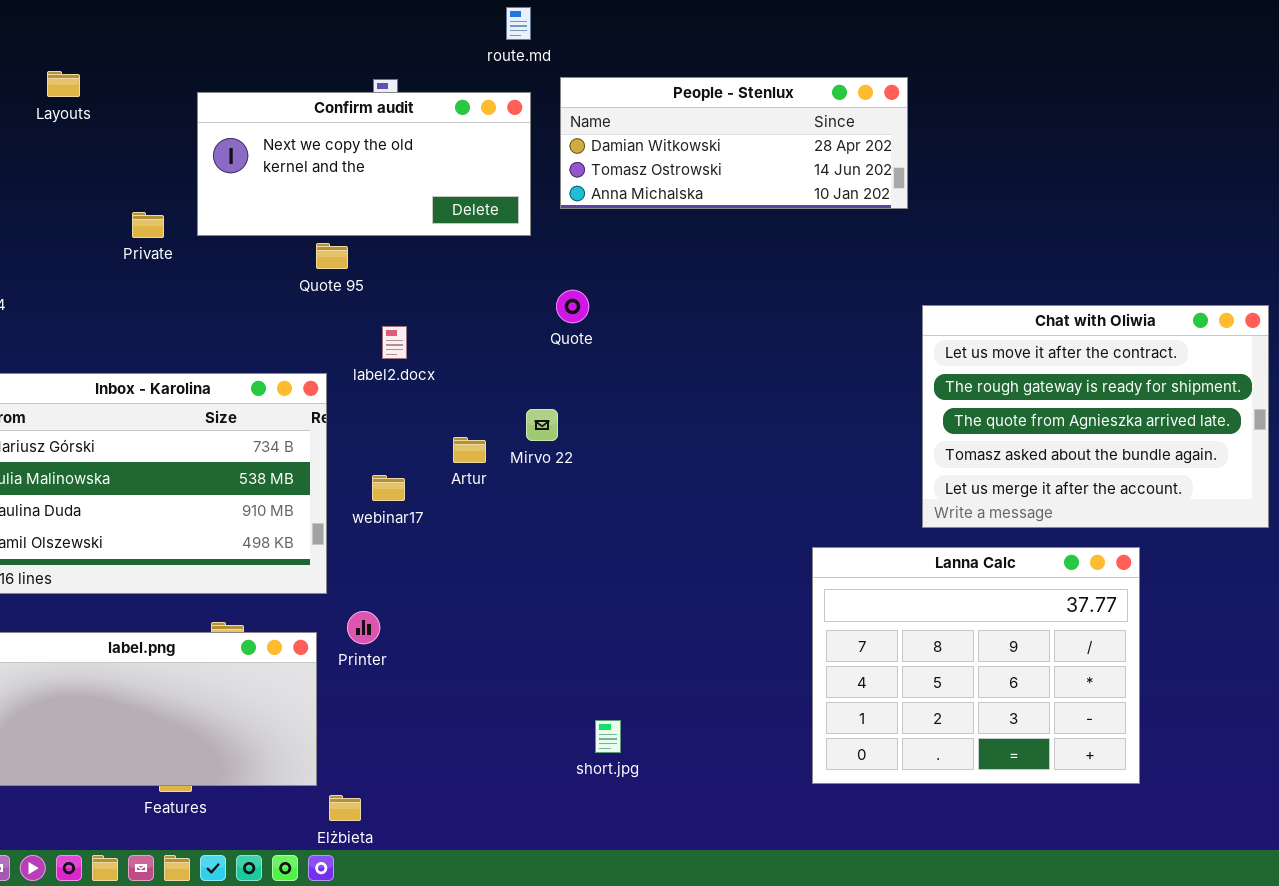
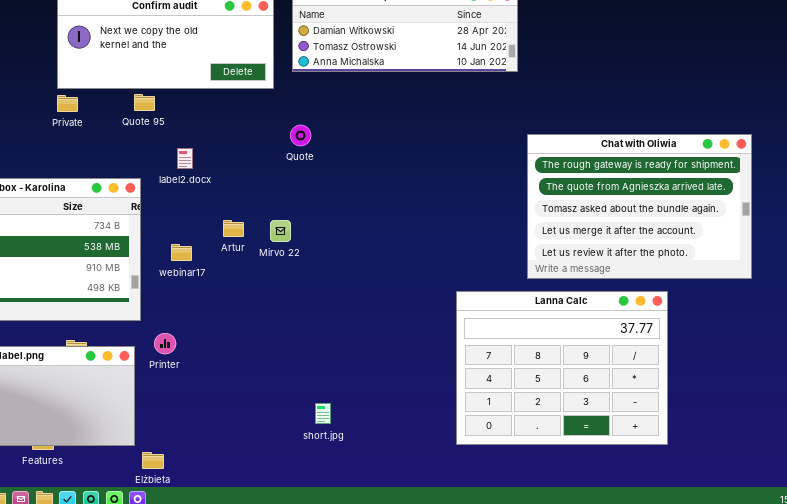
Private: [132,212,164,238] -> [57,95,78,112], moved
Chat with Oliwia: [922,305,1269,528] -> [527,134,752,279], scrolled down 1 row
Mirvo 22: [526,409,558,441] -> [270,220,291,242], moved

